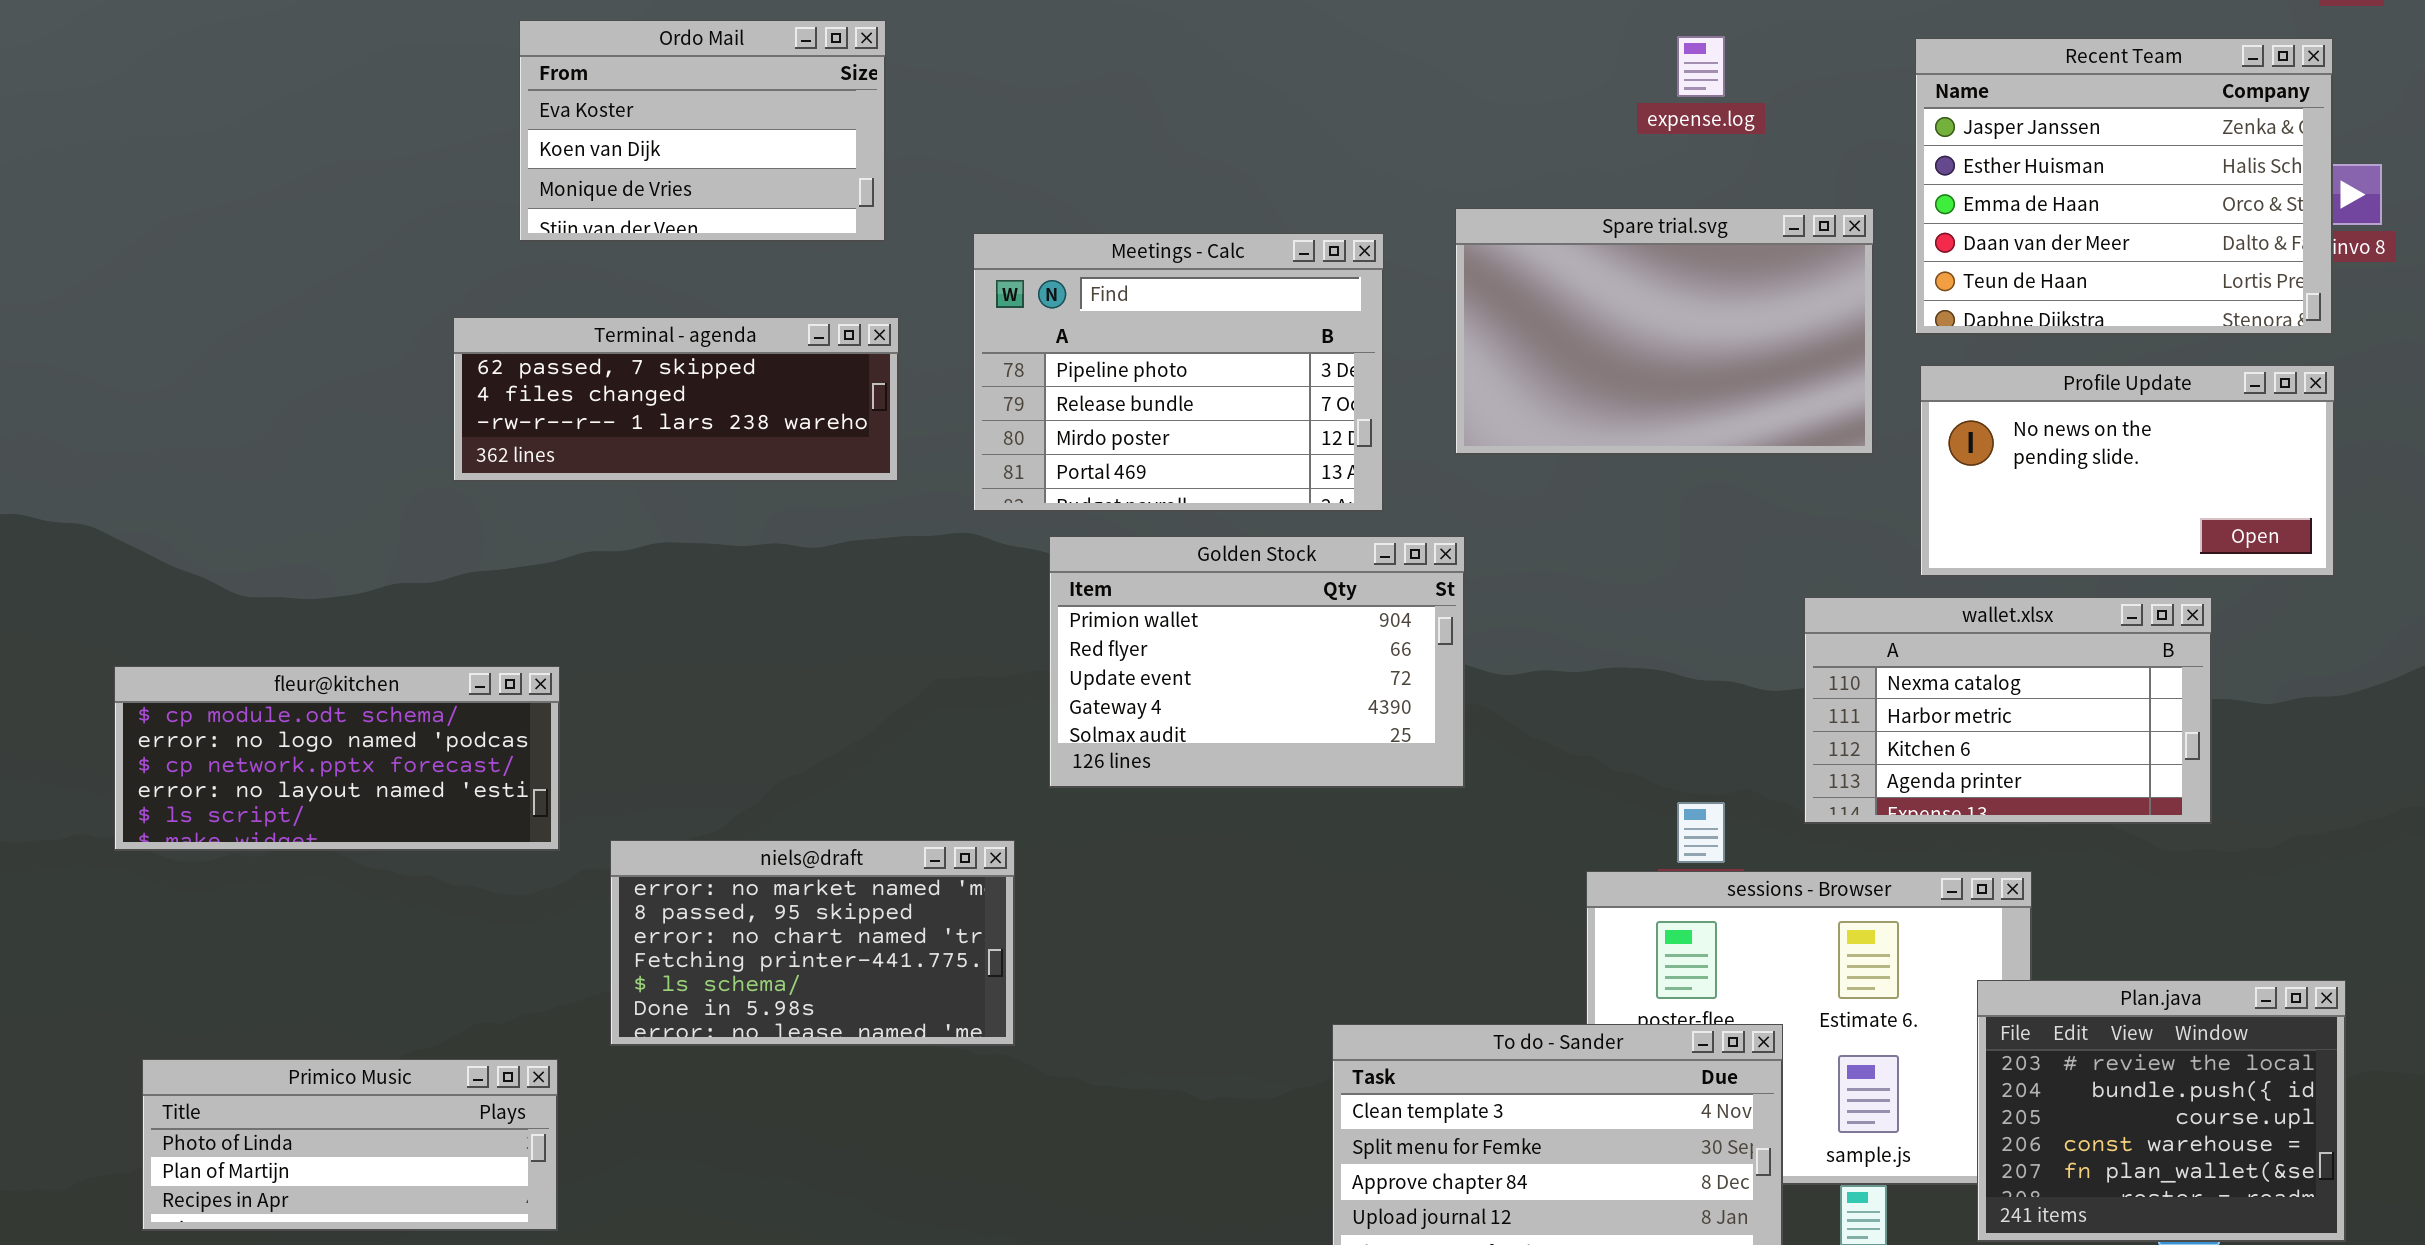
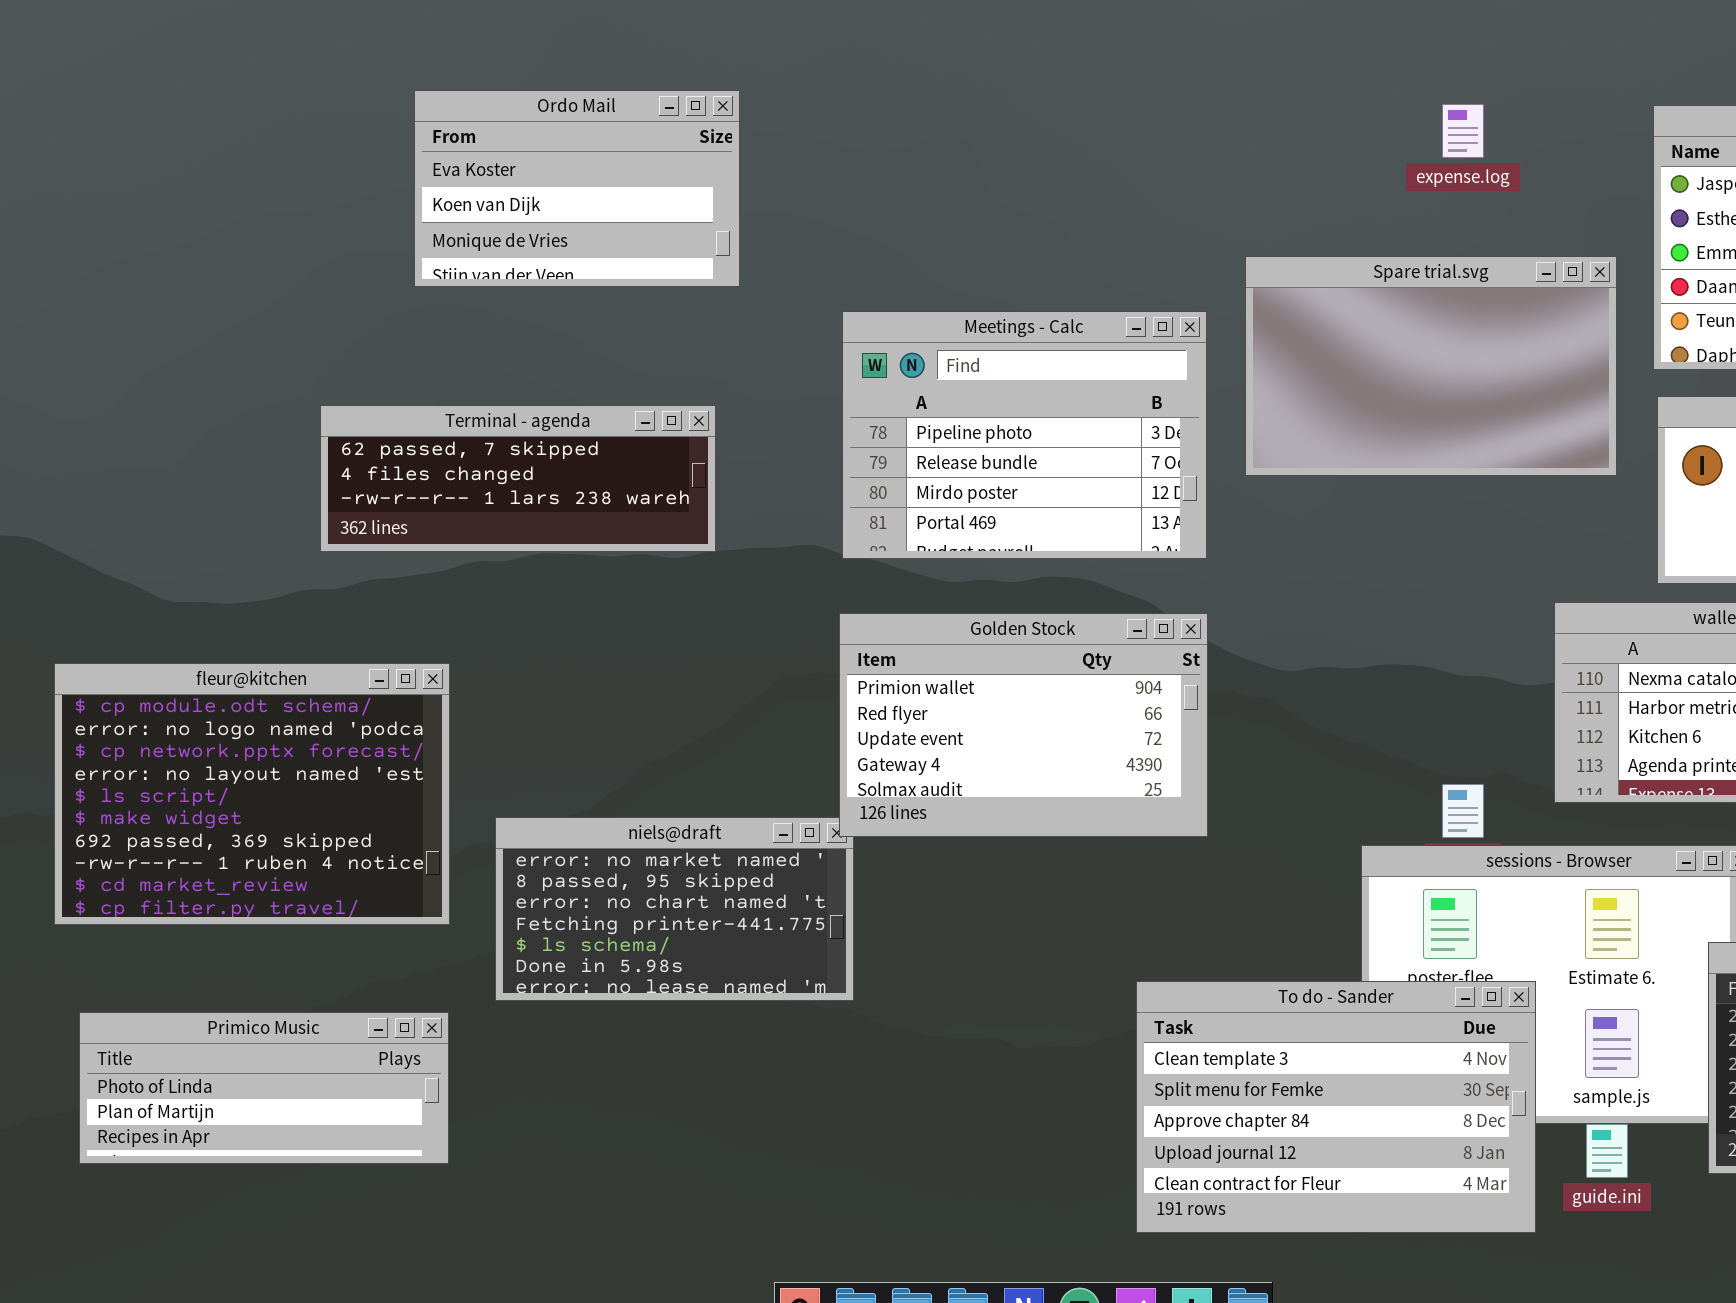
Meetings - Calc: [973,233,1384,512] -> [842,311,1207,559], moved
Terminal - agenda: [453,317,899,482] -> [320,405,716,552], moved
Golden Stock: [1049,536,1465,788] -> [839,613,1208,837], moved
fleur@kitchen: [114,666,560,851] -> [54,663,450,925], resized

